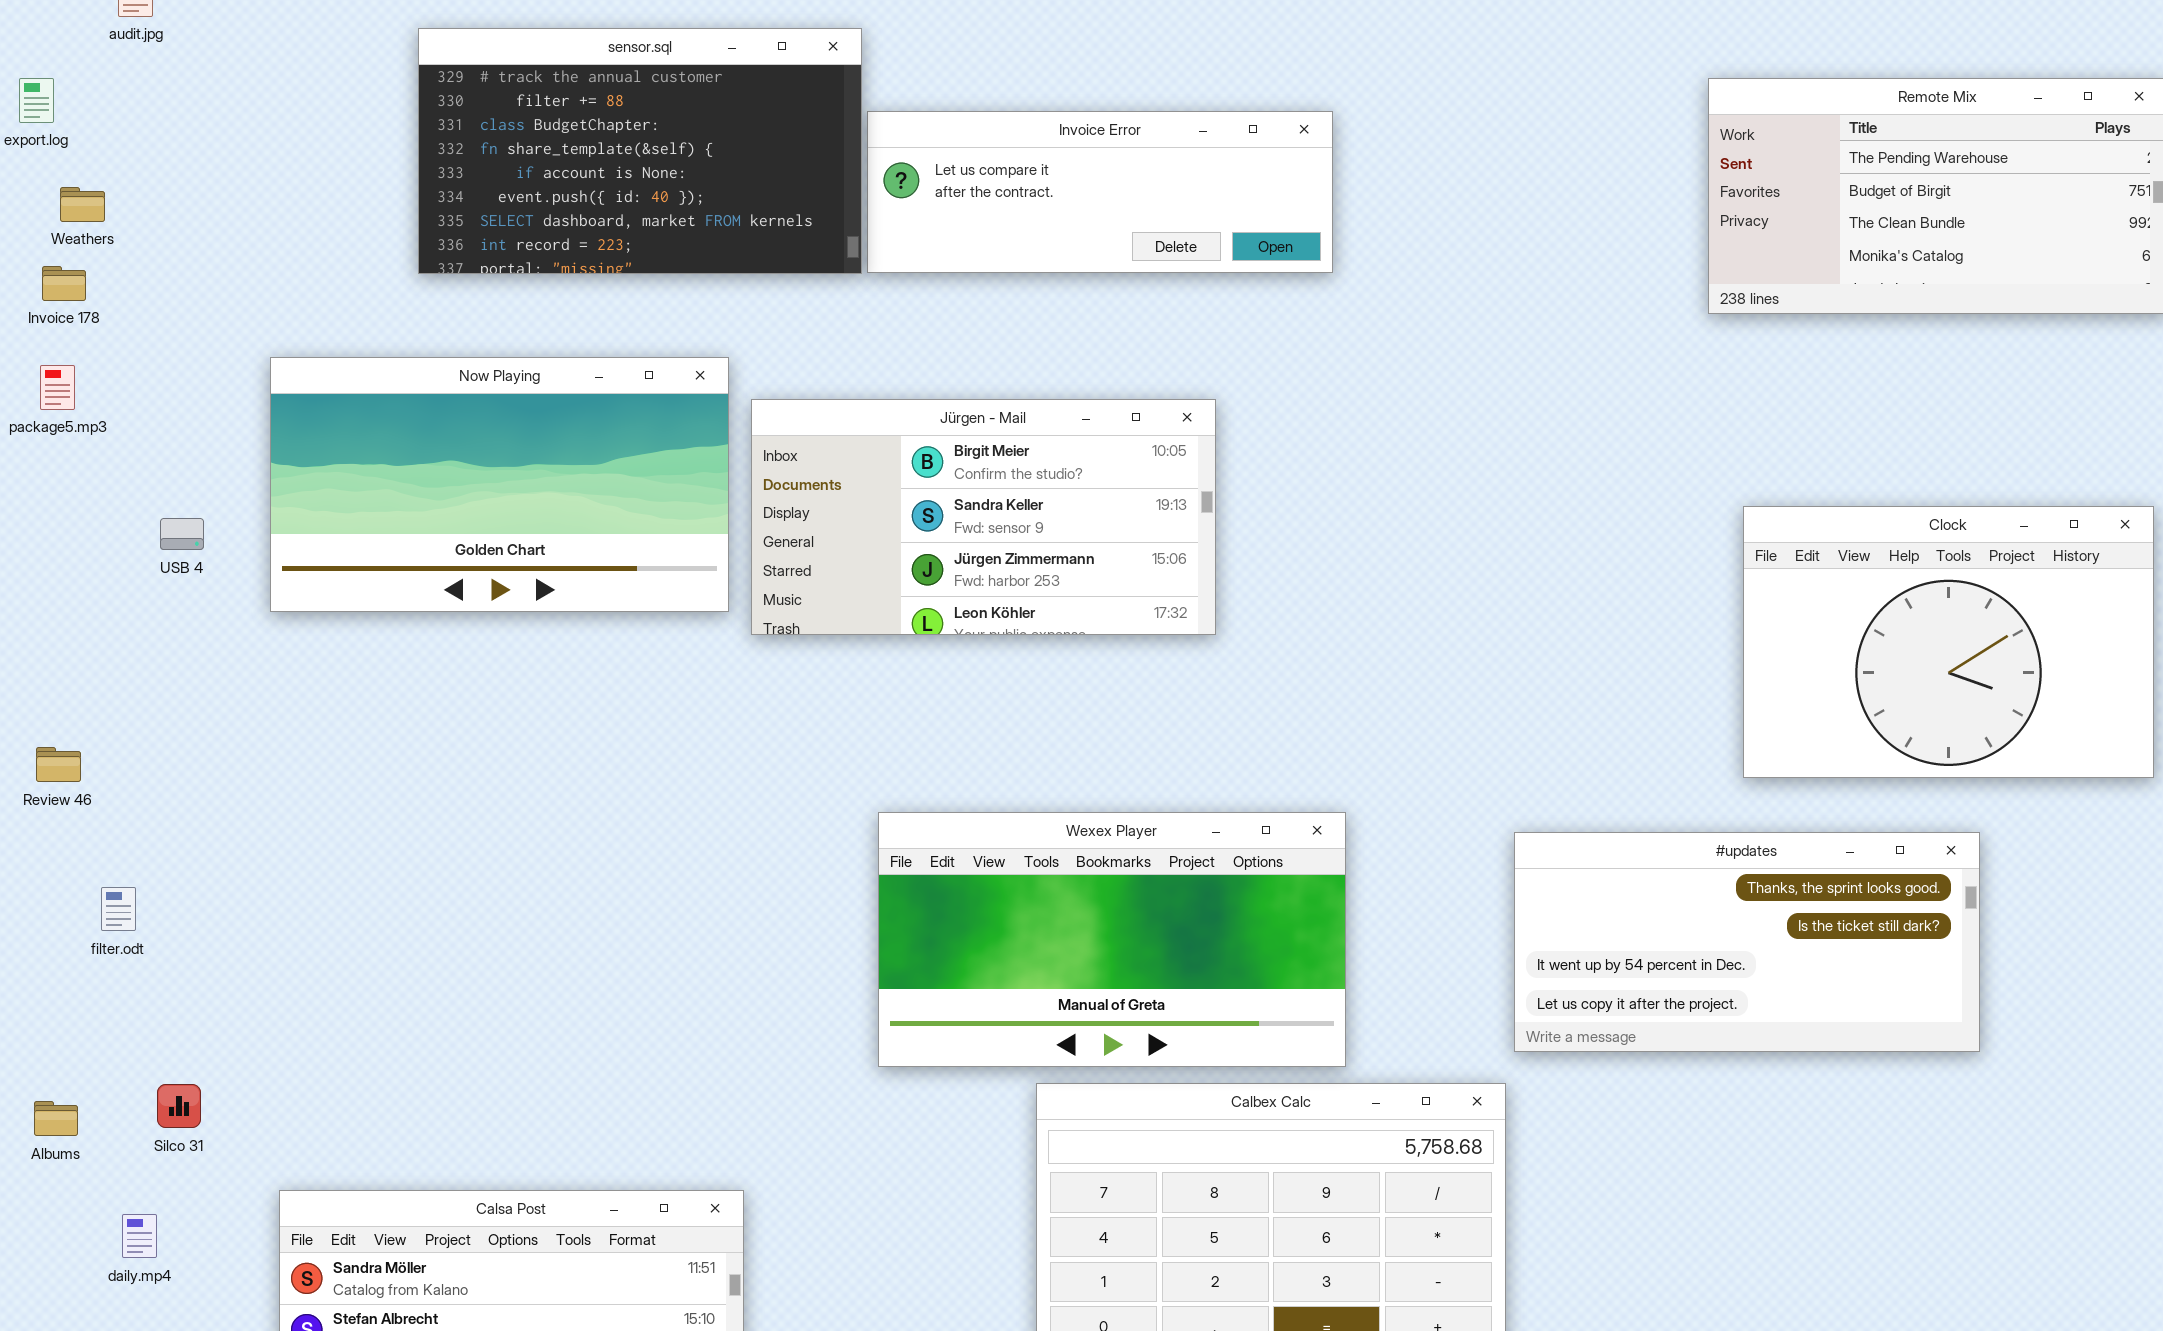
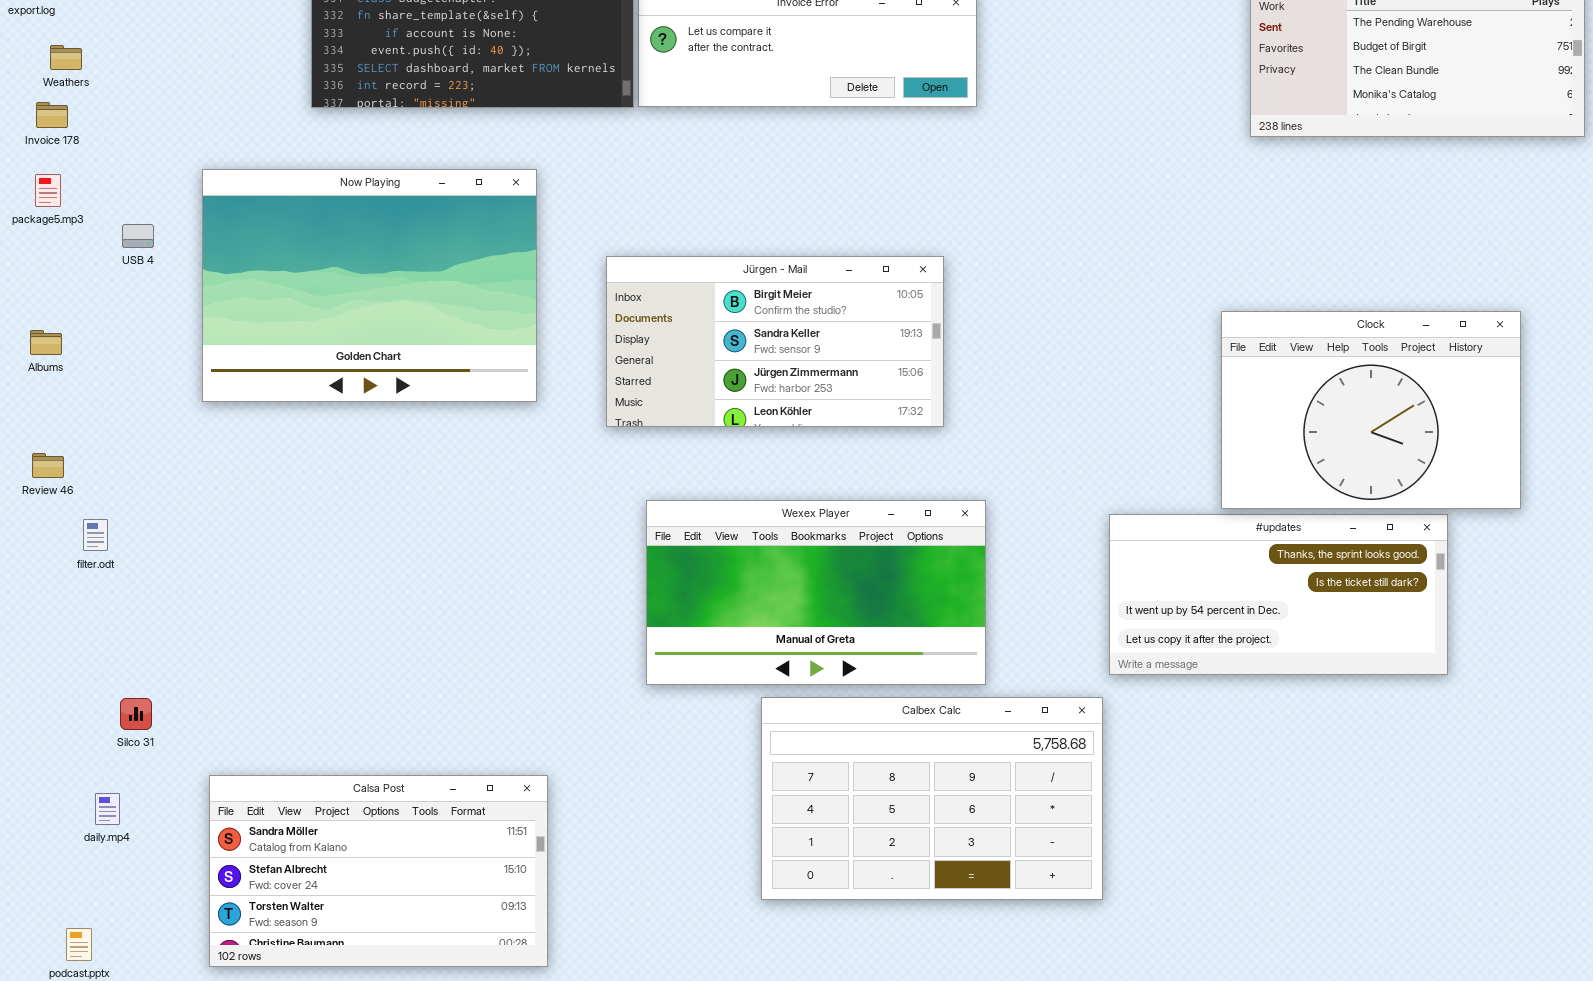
Now Playing: [270,357,729,612] -> [202,169,537,402], resized
Jürgen - Mail: [751,399,1216,635] -> [606,256,944,427], moved
Clock: [1743,506,2154,778] -> [1221,311,1521,509], moved
USB 4: [160,518,204,550] -> [122,224,154,248], moved
filter.odt: [101,887,136,931] -> [83,519,108,551], moved
Albums: [34,1101,78,1136] -> [30,330,62,355], moved

